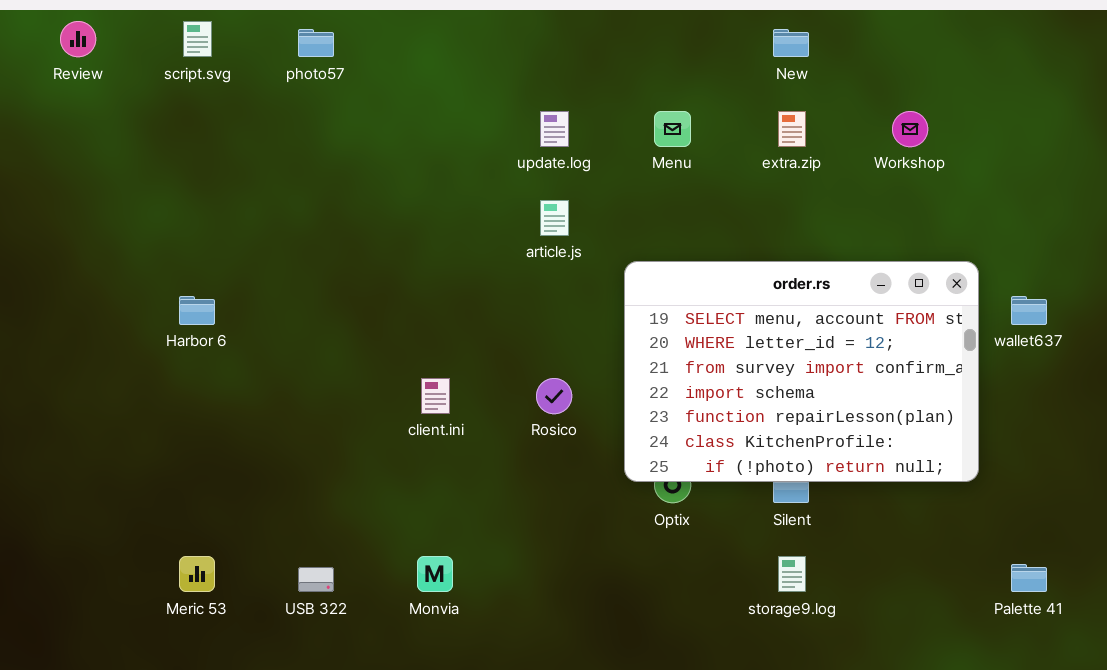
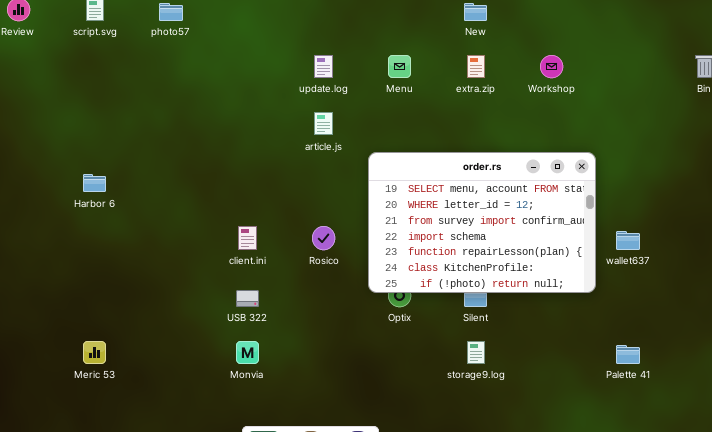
wallet637: [1011,296,1047,325] -> [616,231,640,250], moved
USB 322: [298,567,334,592] -> [236,290,259,307], moved

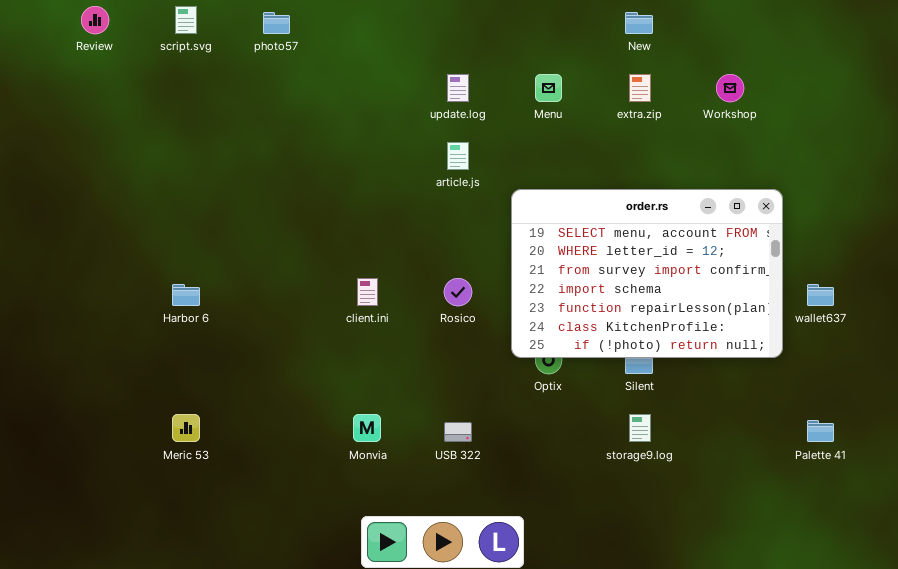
Harbor 6: [83,174,106,192] -> [172,284,200,306], moved
USB 322: [236,290,259,307] -> [444,422,472,442], moved

